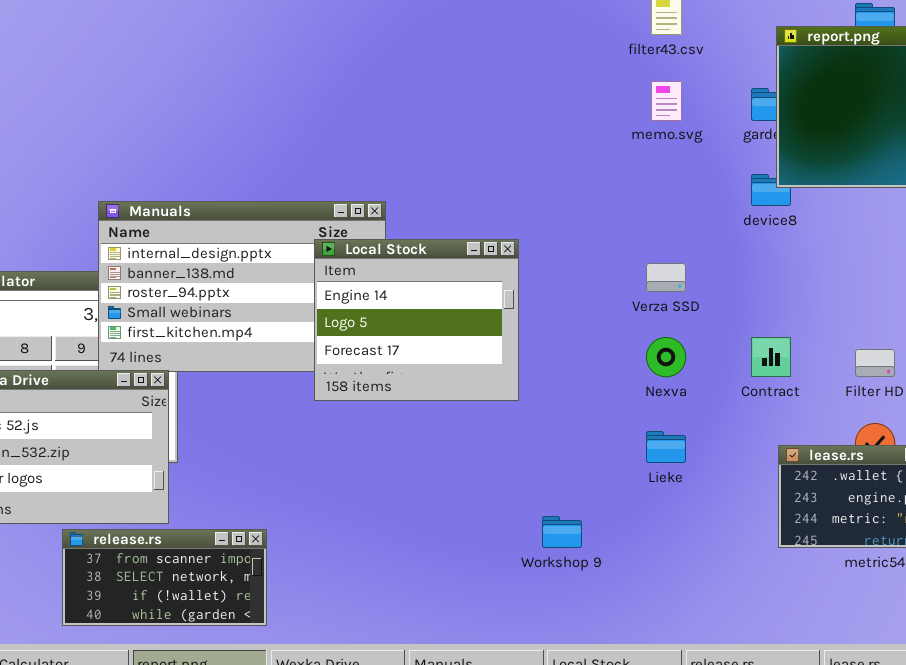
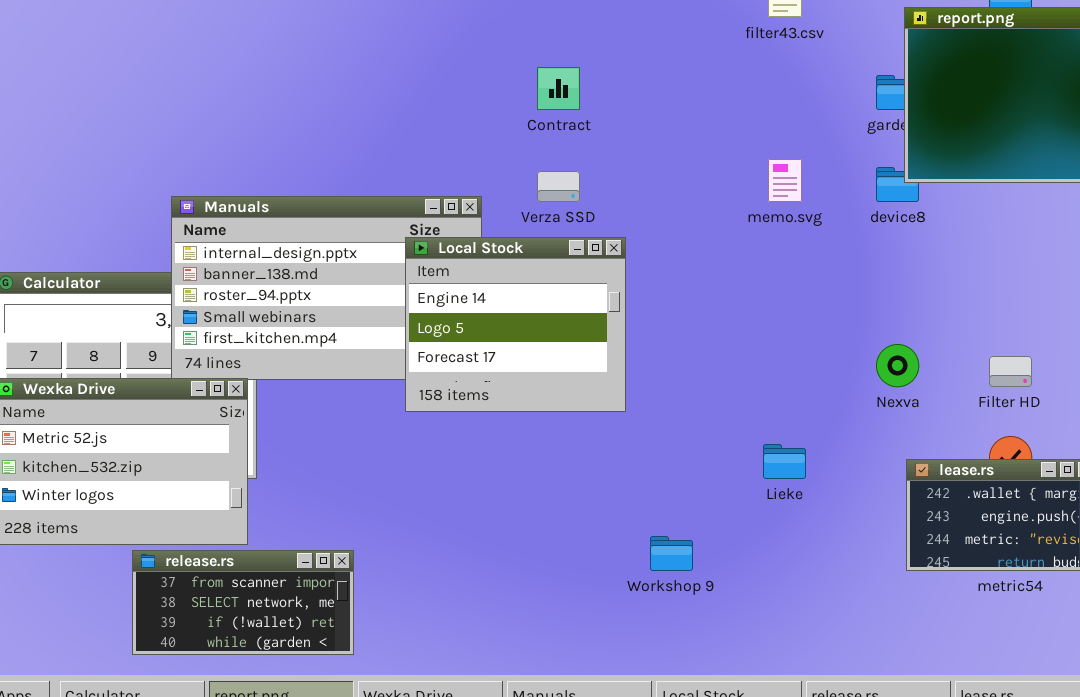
memo.svg: [651,81,682,121] -> [768,159,802,202], moved
Verza SSD: [646,263,686,292] -> [537,171,580,202], moved
Nexva: [646,337,686,377] -> [876,344,919,387], moved
Contract: [751,337,791,377] -> [537,67,580,110], moved

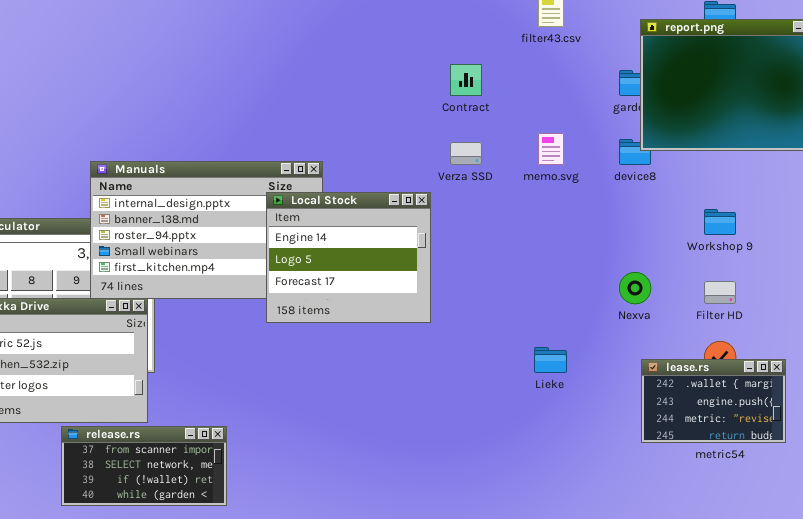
Contract: [537,67,580,110] -> [450,64,482,96], moved
Verza SSD: [537,171,580,202] -> [450,142,482,165], moved
Workshop 9: [650,536,693,571] -> [704,209,736,235], moved

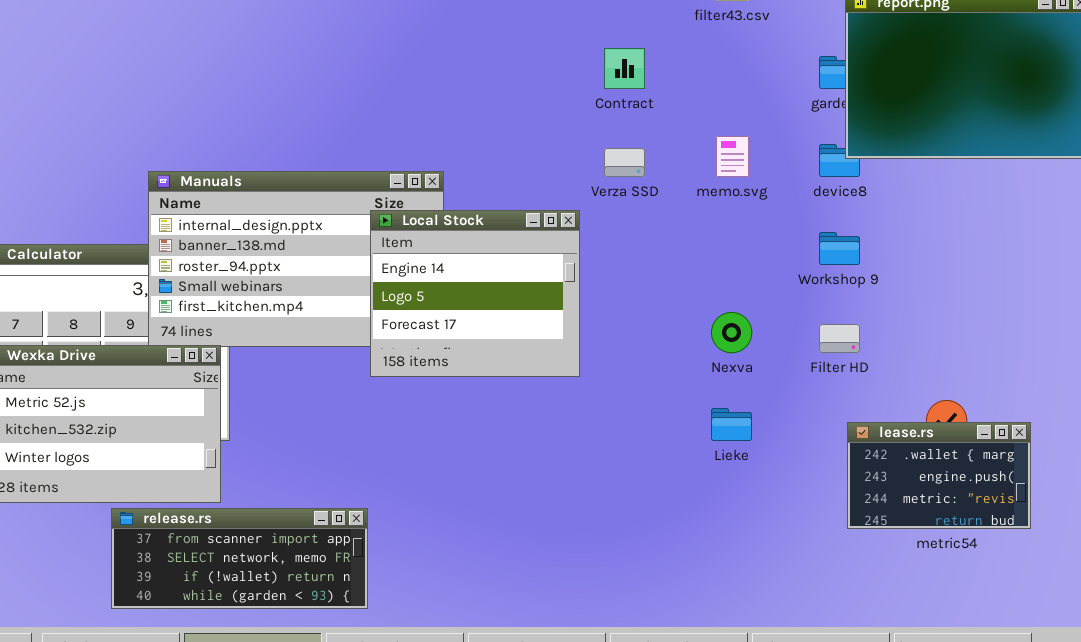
Workshop 9: [704,209,736,235] -> [819,232,860,265], moved
Nexva: [619,272,651,304] -> [711,312,752,353], moved
Filter HD: [704,281,736,304] -> [819,324,860,353], moved
release.rs: [61,426,227,506] -> [111,508,368,609], resized

